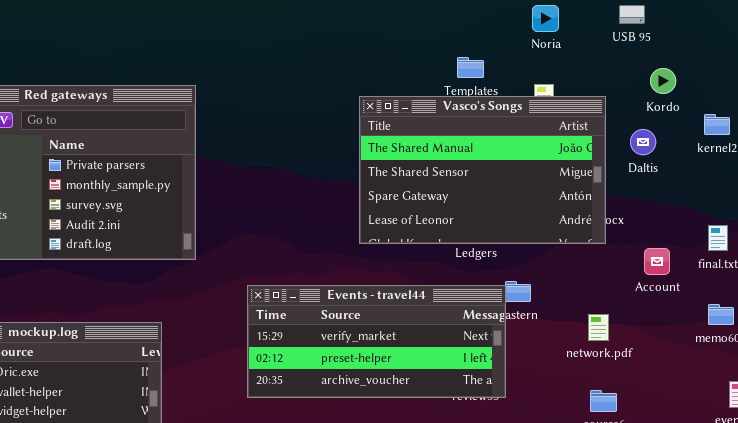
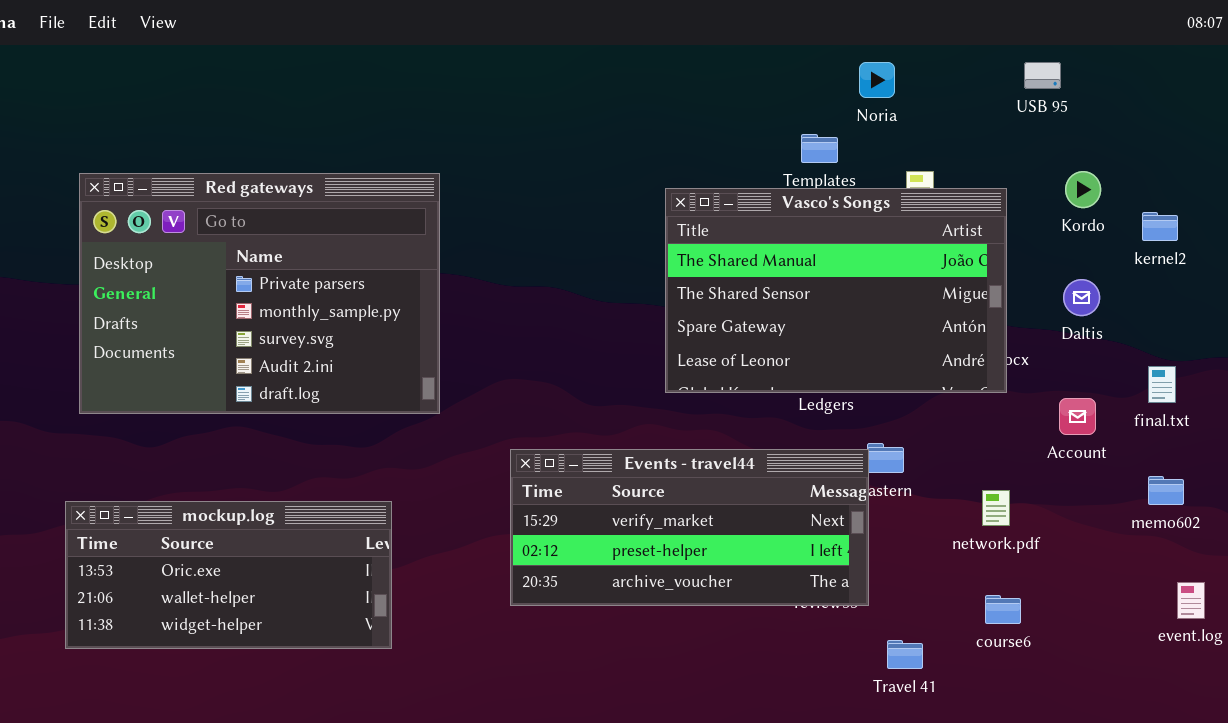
Noria: [532,5,559,32] -> [859,62,895,98], moved
Kordo: [650,68,676,94] -> [1065,171,1101,208], moved
Daltis: [630,129,656,155] -> [1063,279,1100,316], moved

